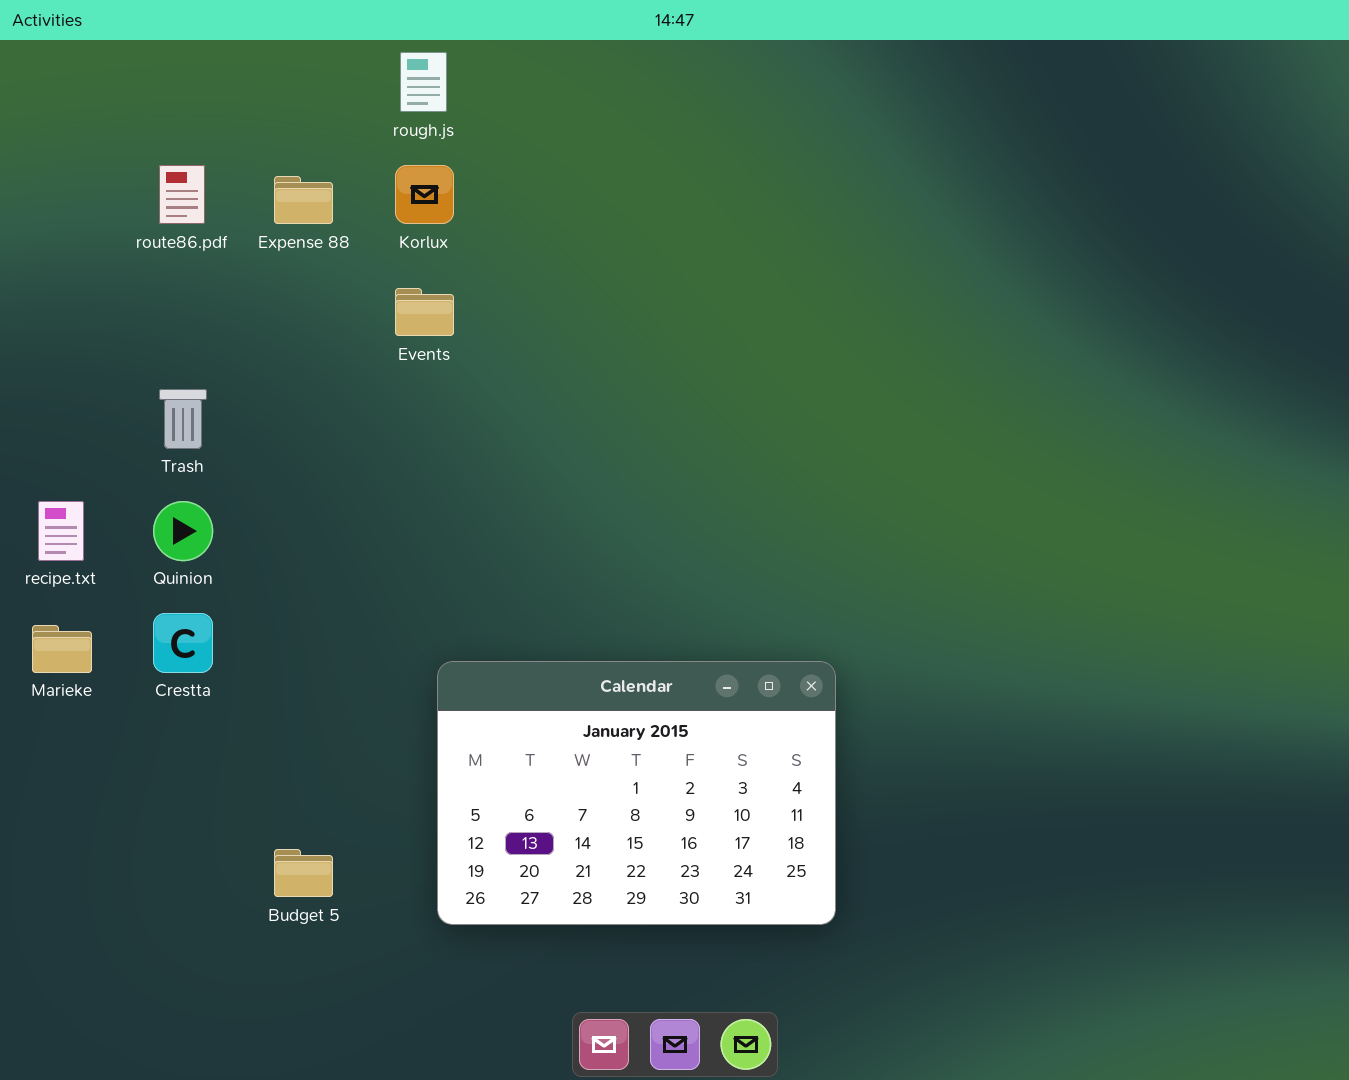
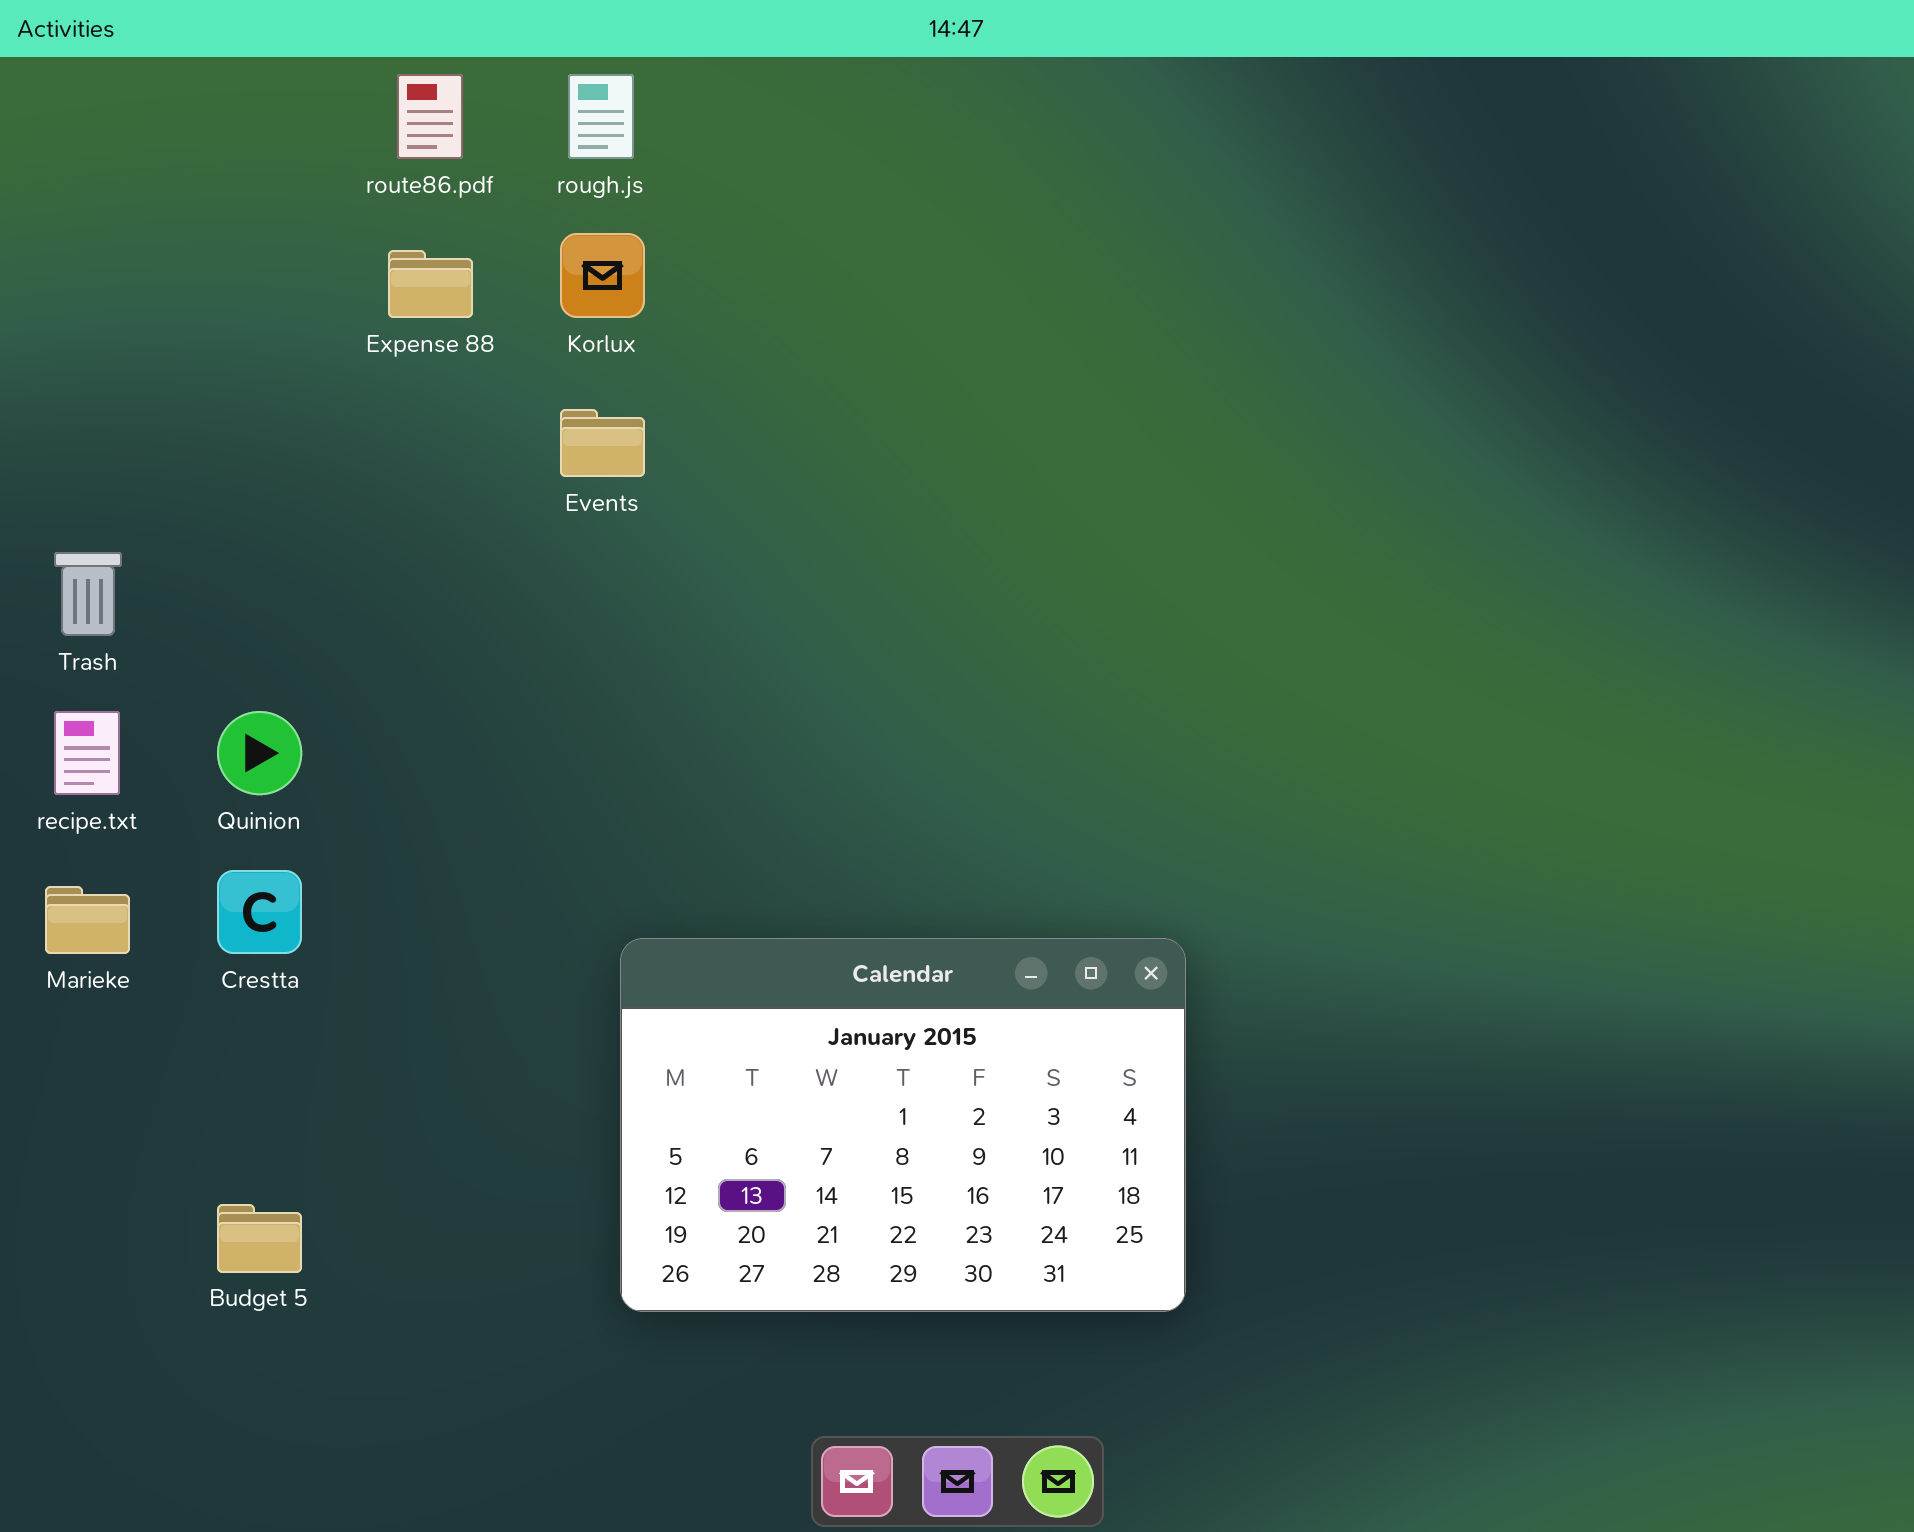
route86.pdf: [159,165,205,224] -> [397,74,463,159], moved
Trash: [159,389,207,449] -> [54,552,122,636], moved
Budget 5: [274,849,333,897] -> [217,1204,302,1273], moved

